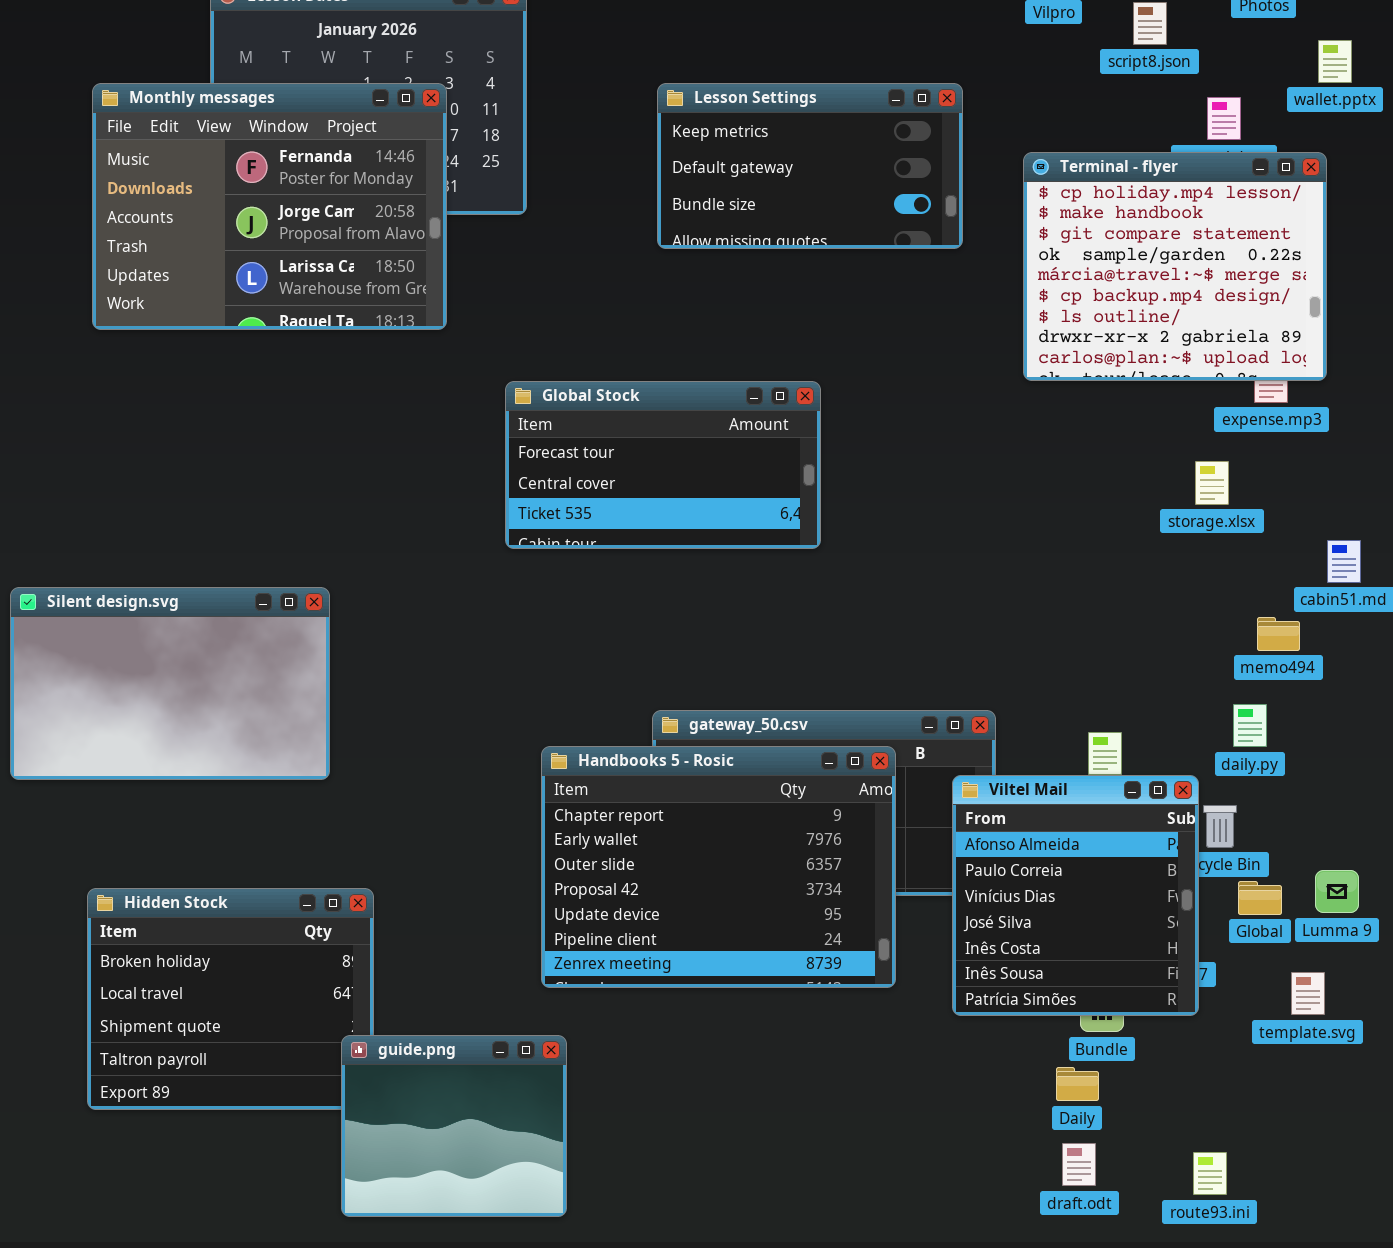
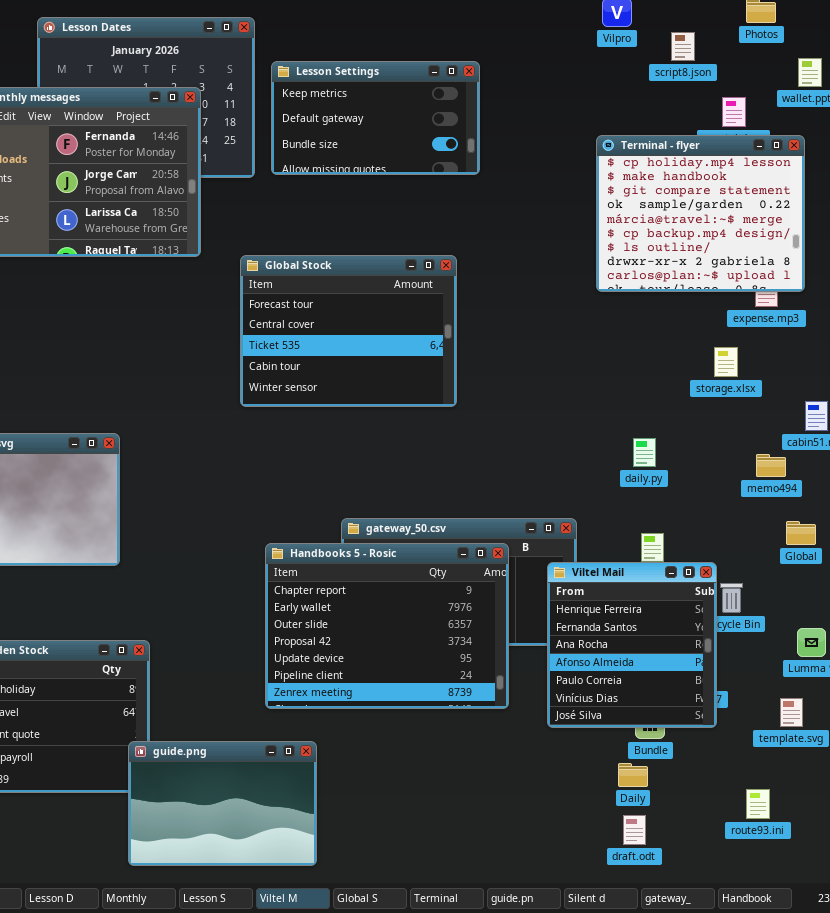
Lesson Settings: [657,83,963,249] -> [271,61,480,175], moved
Global Stock: [505,381,821,549] -> [240,255,457,407], resized
daily.py: [1233,704,1267,747] -> [633,438,656,467], moved
Viltel Mail: [952,775,1199,1016] -> [547,562,717,728], scrolled up 3 rows
Global: [1238,881,1282,915] -> [786,521,816,545], moved
guide.png: [341,1035,567,1217] -> [128,741,317,866], resized
route93.ini: [1193,1152,1227,1195] -> [746,789,770,819], moved

